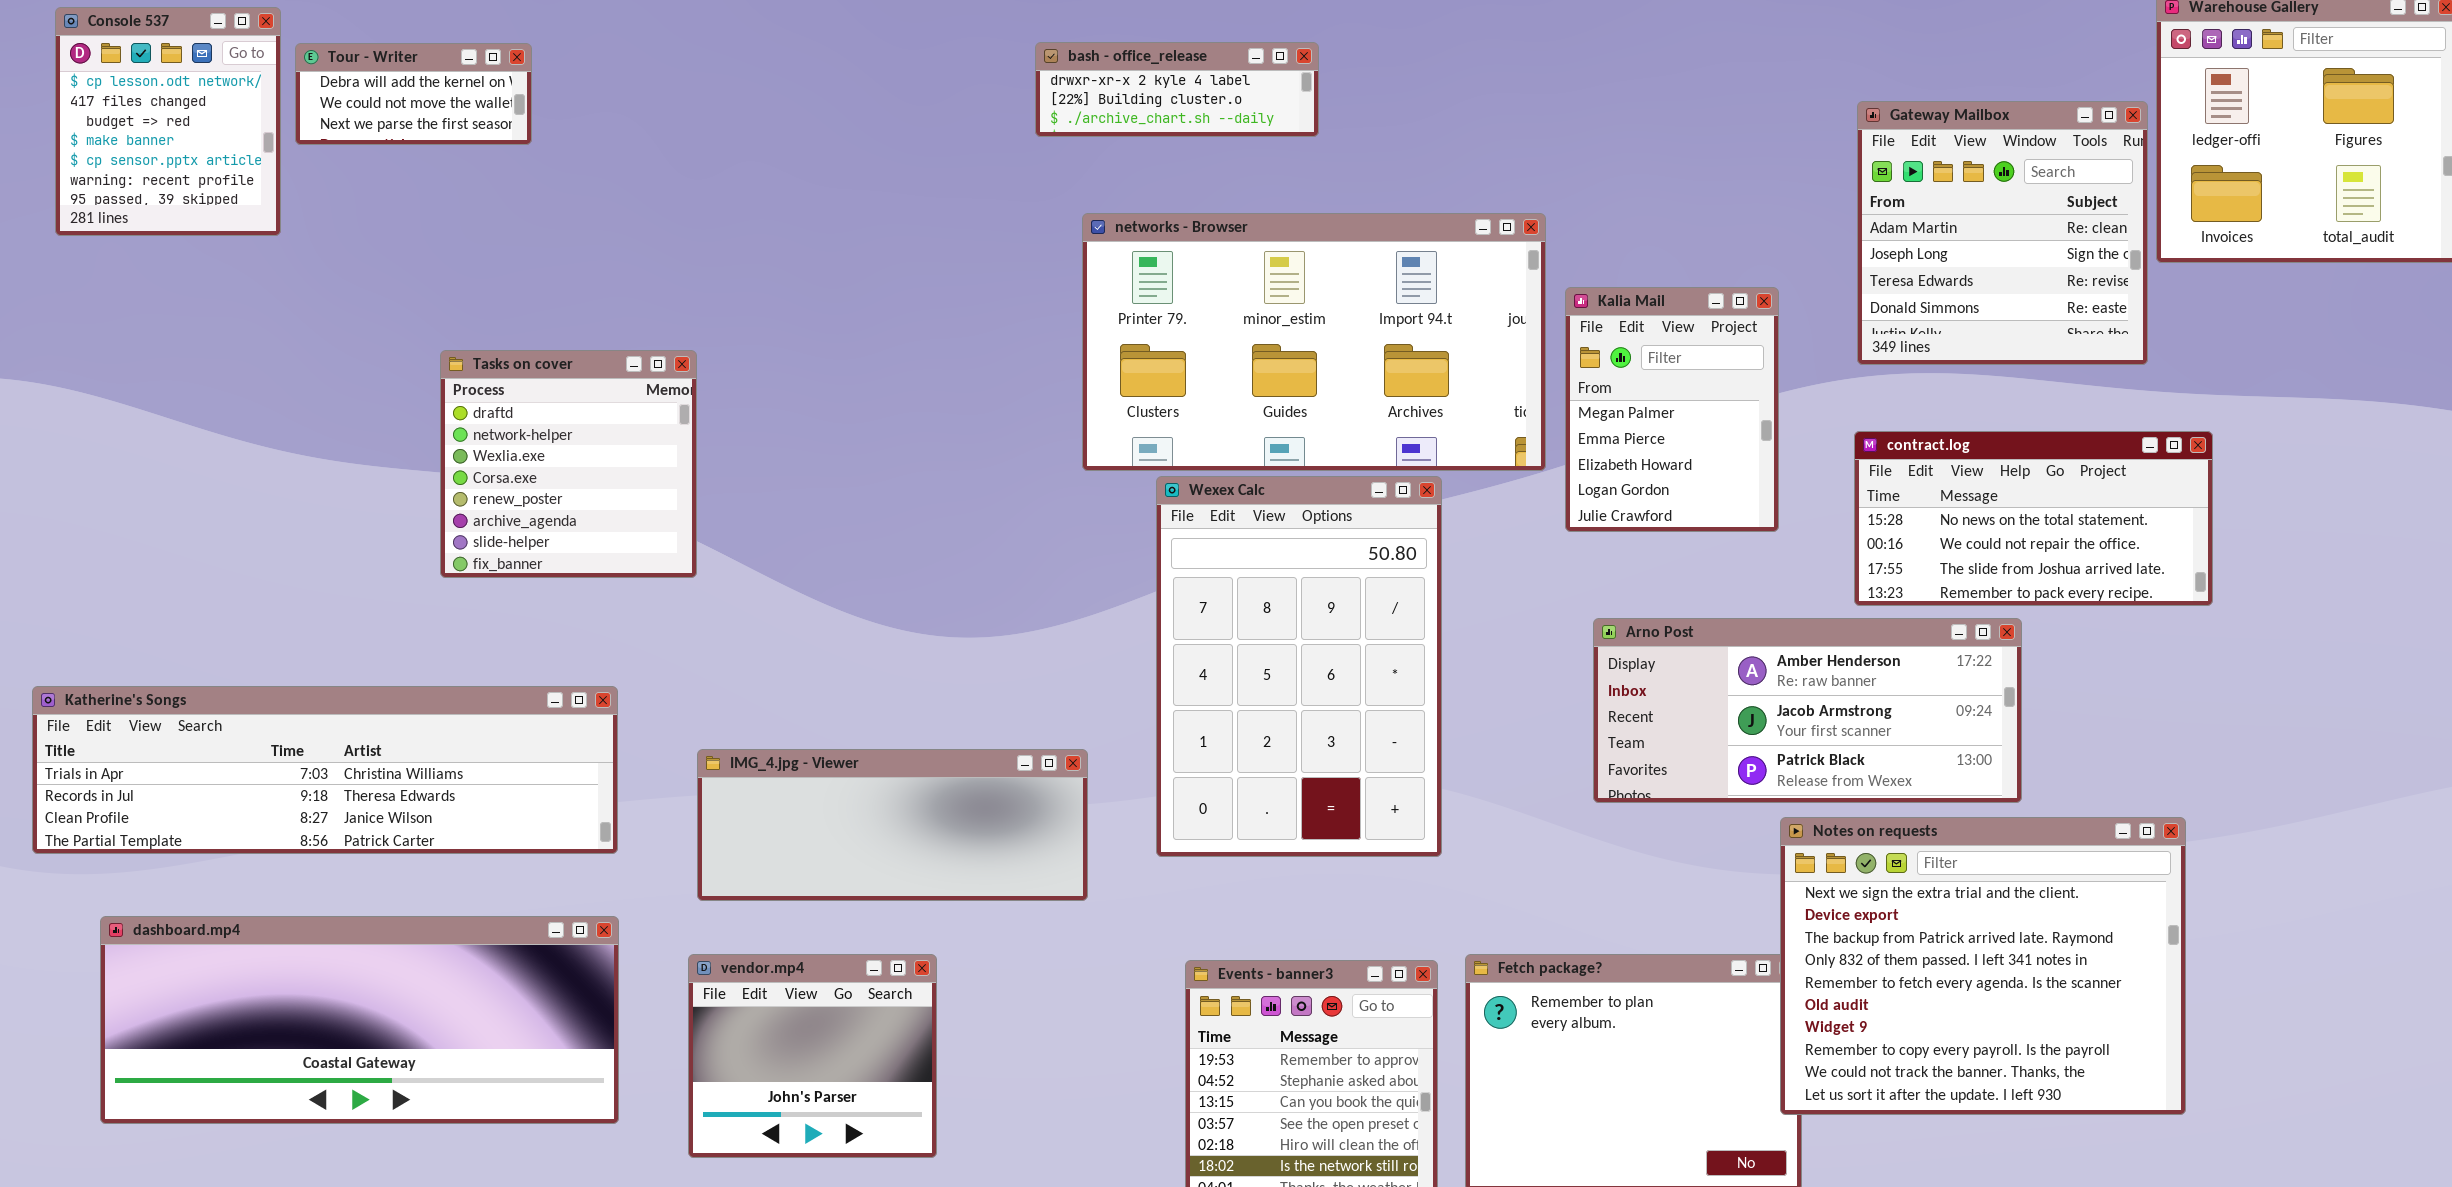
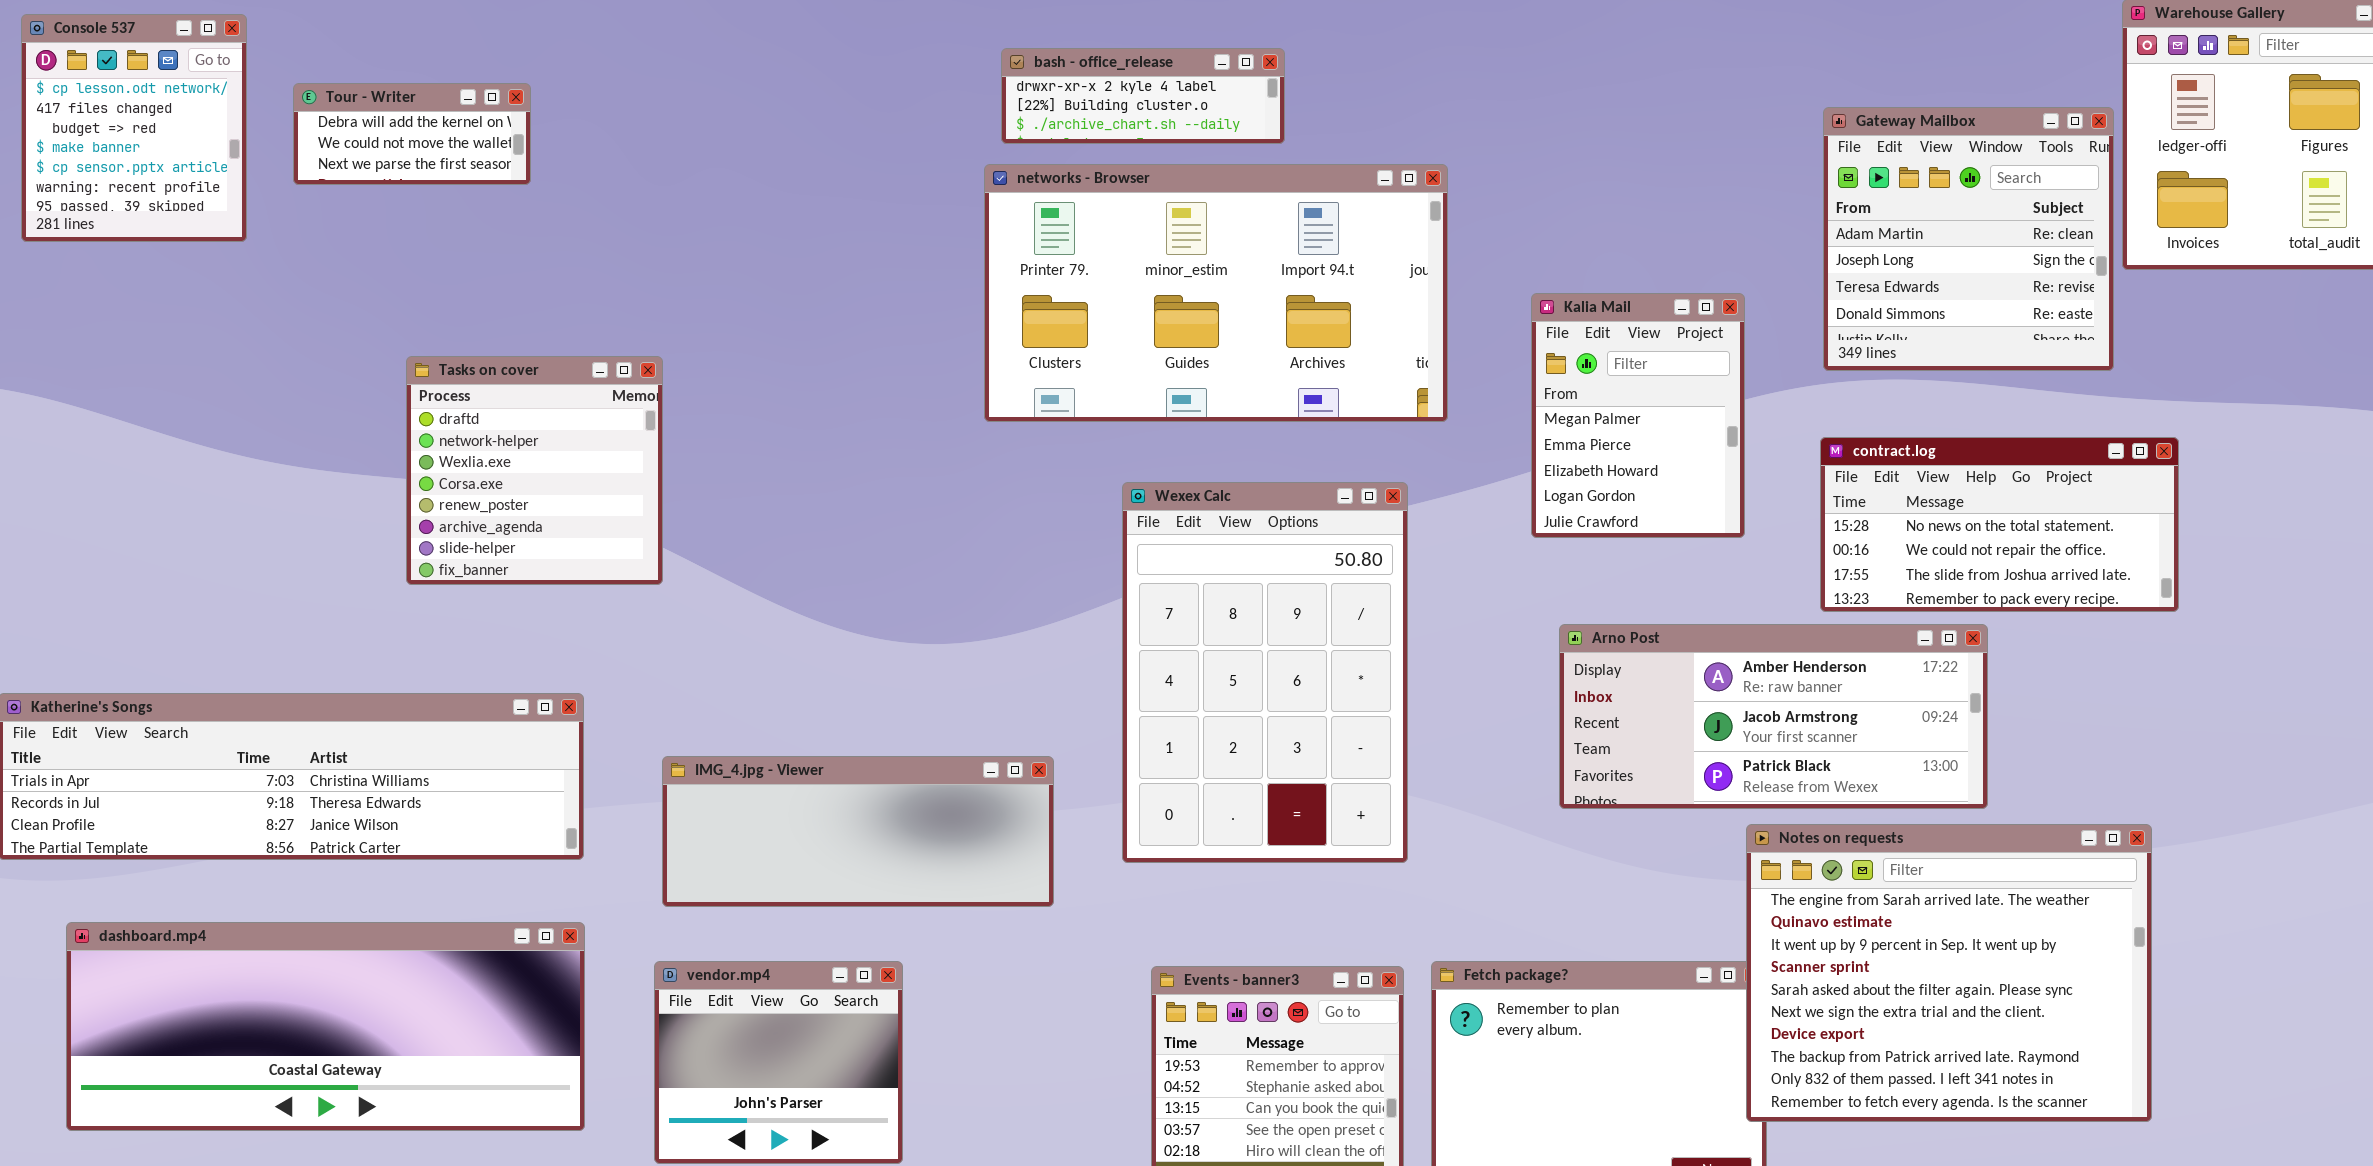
Tour - Writer: [295,43,532,145] -> [293,83,531,185], moved
networks - Browser: [1082,213,1546,471] -> [984,164,1448,422], moved
Notes on requests: [1780,817,2186,1115] -> [1746,824,2152,1122], scrolled up 5 rows

